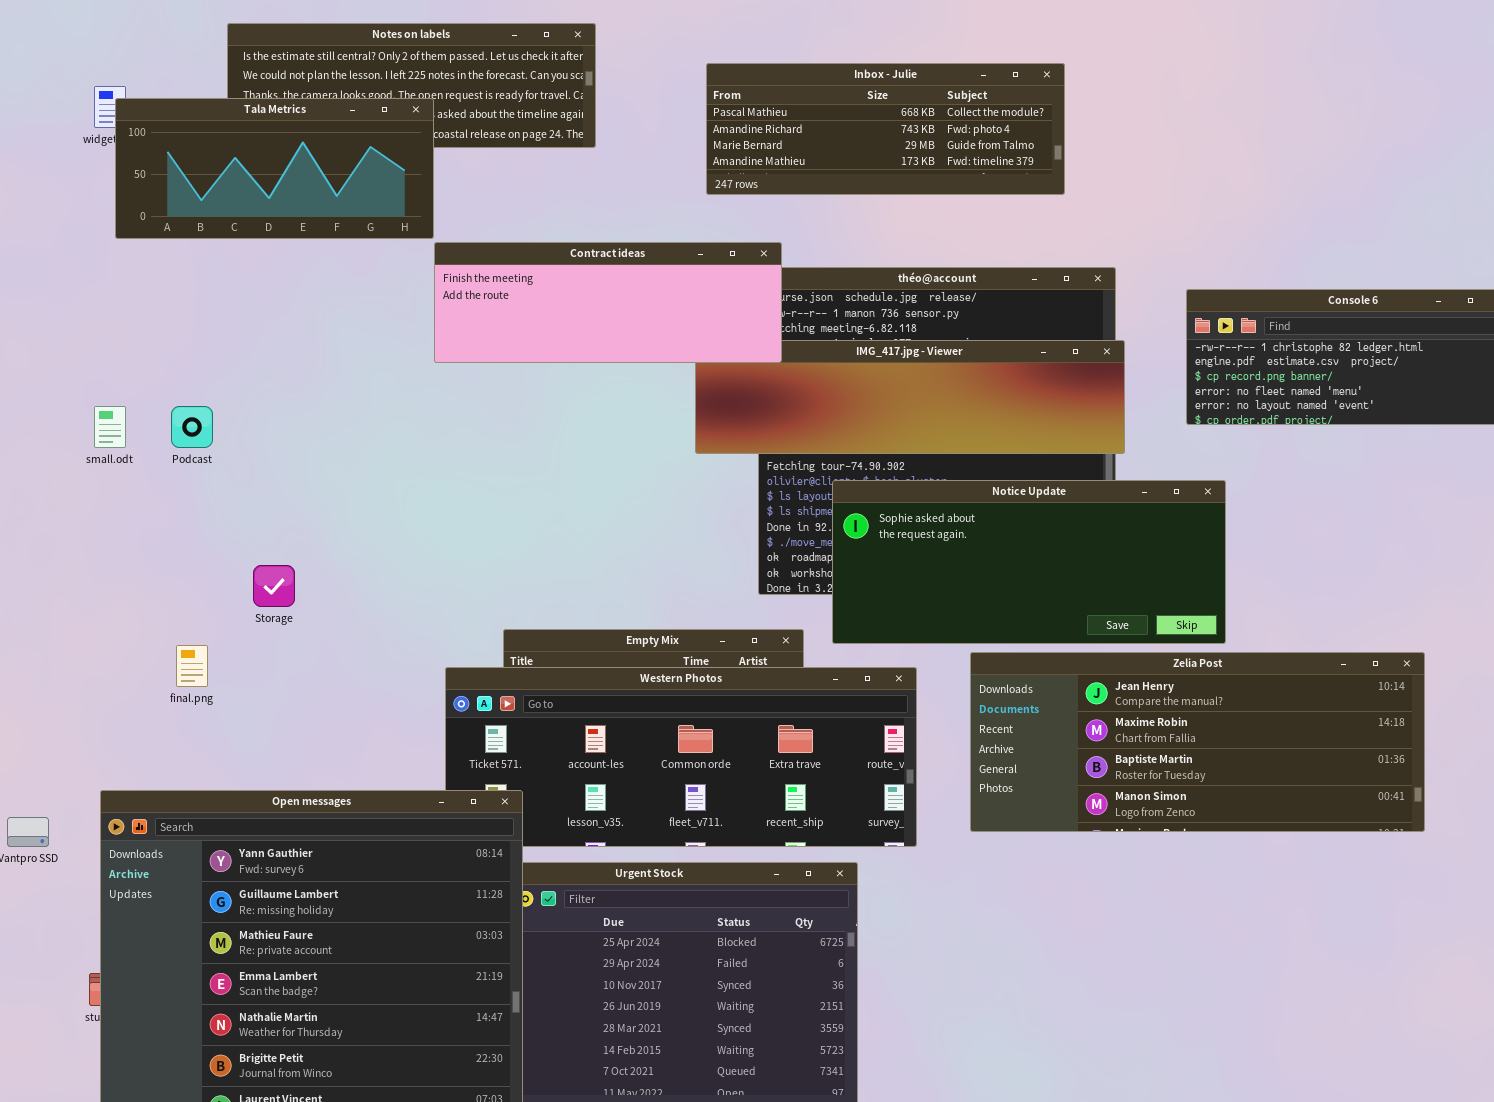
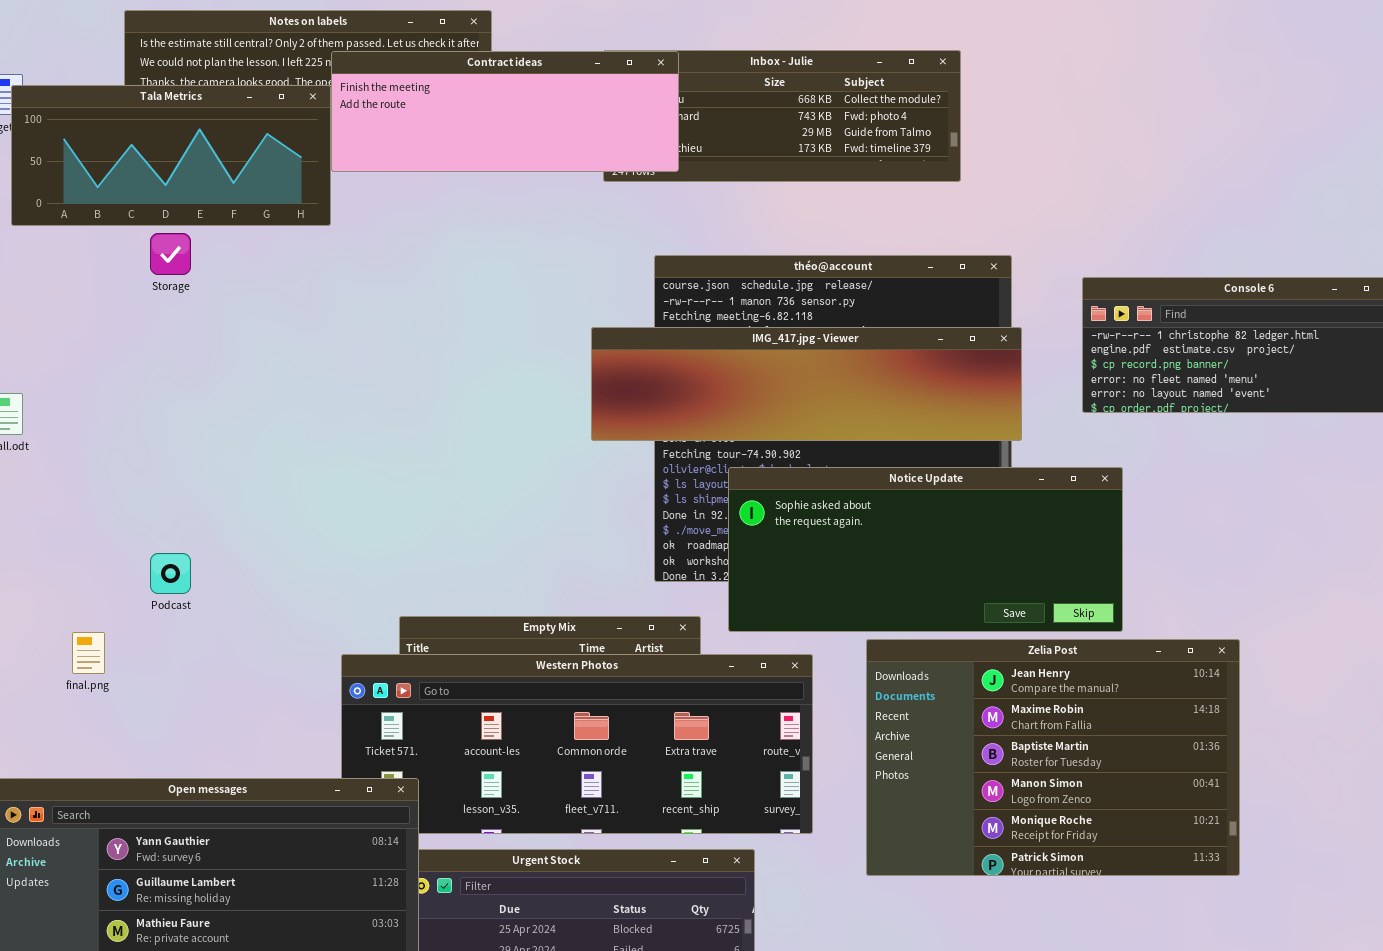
Contract ideas: [434,242,782,363] -> [331,51,679,172], moved
Podcast: [171,406,213,448] -> [150,553,191,594], moved
Storage: [253,565,295,607] -> [150,233,191,275], moved
Zelia Post: [970,652,1425,832] -> [866,639,1240,876], resized

